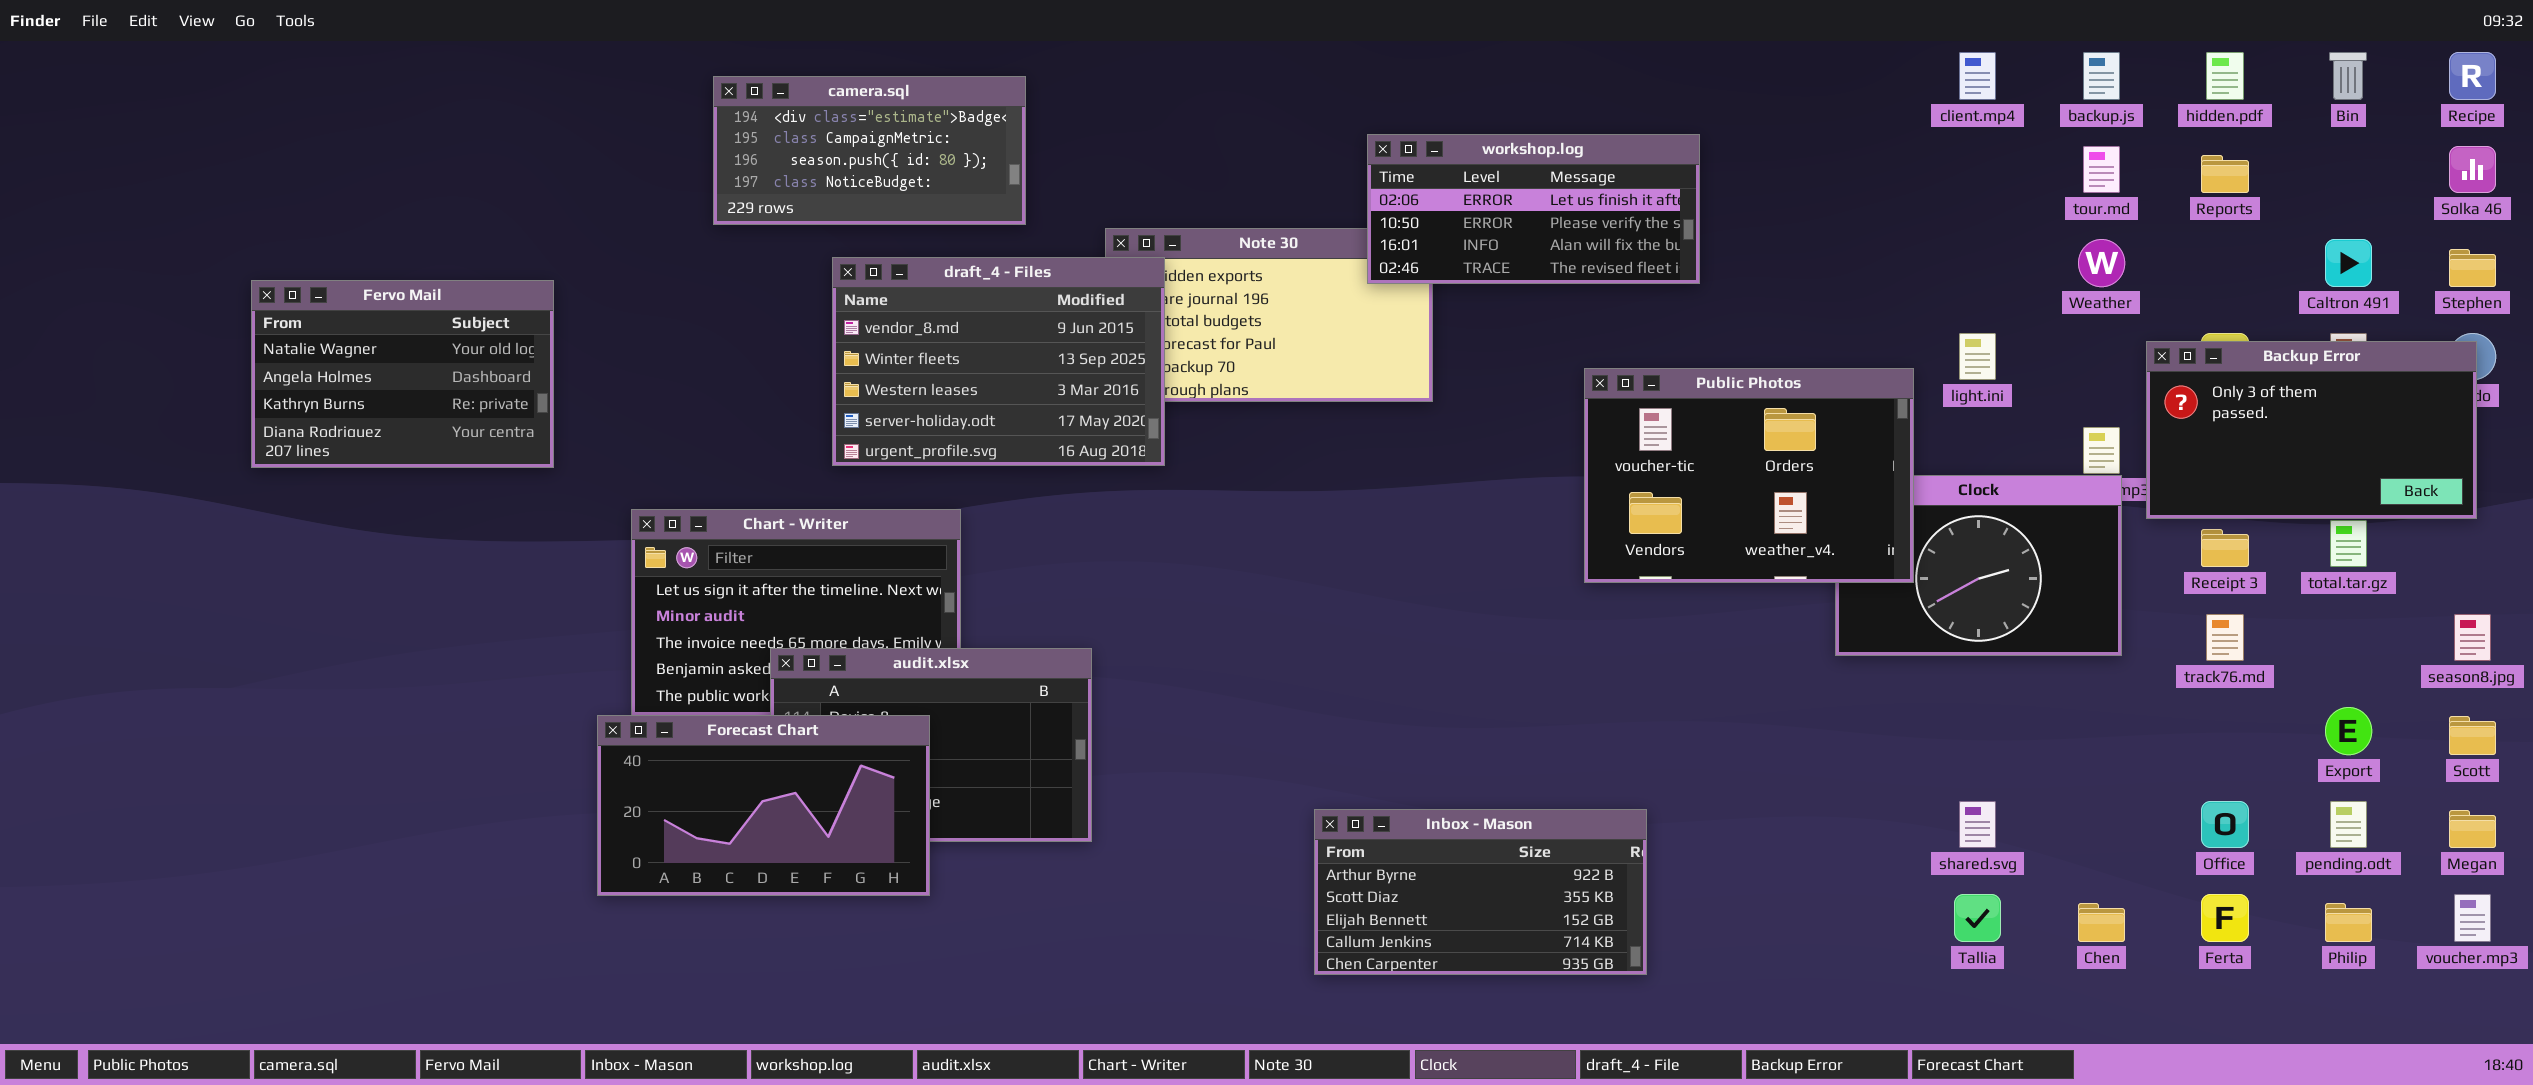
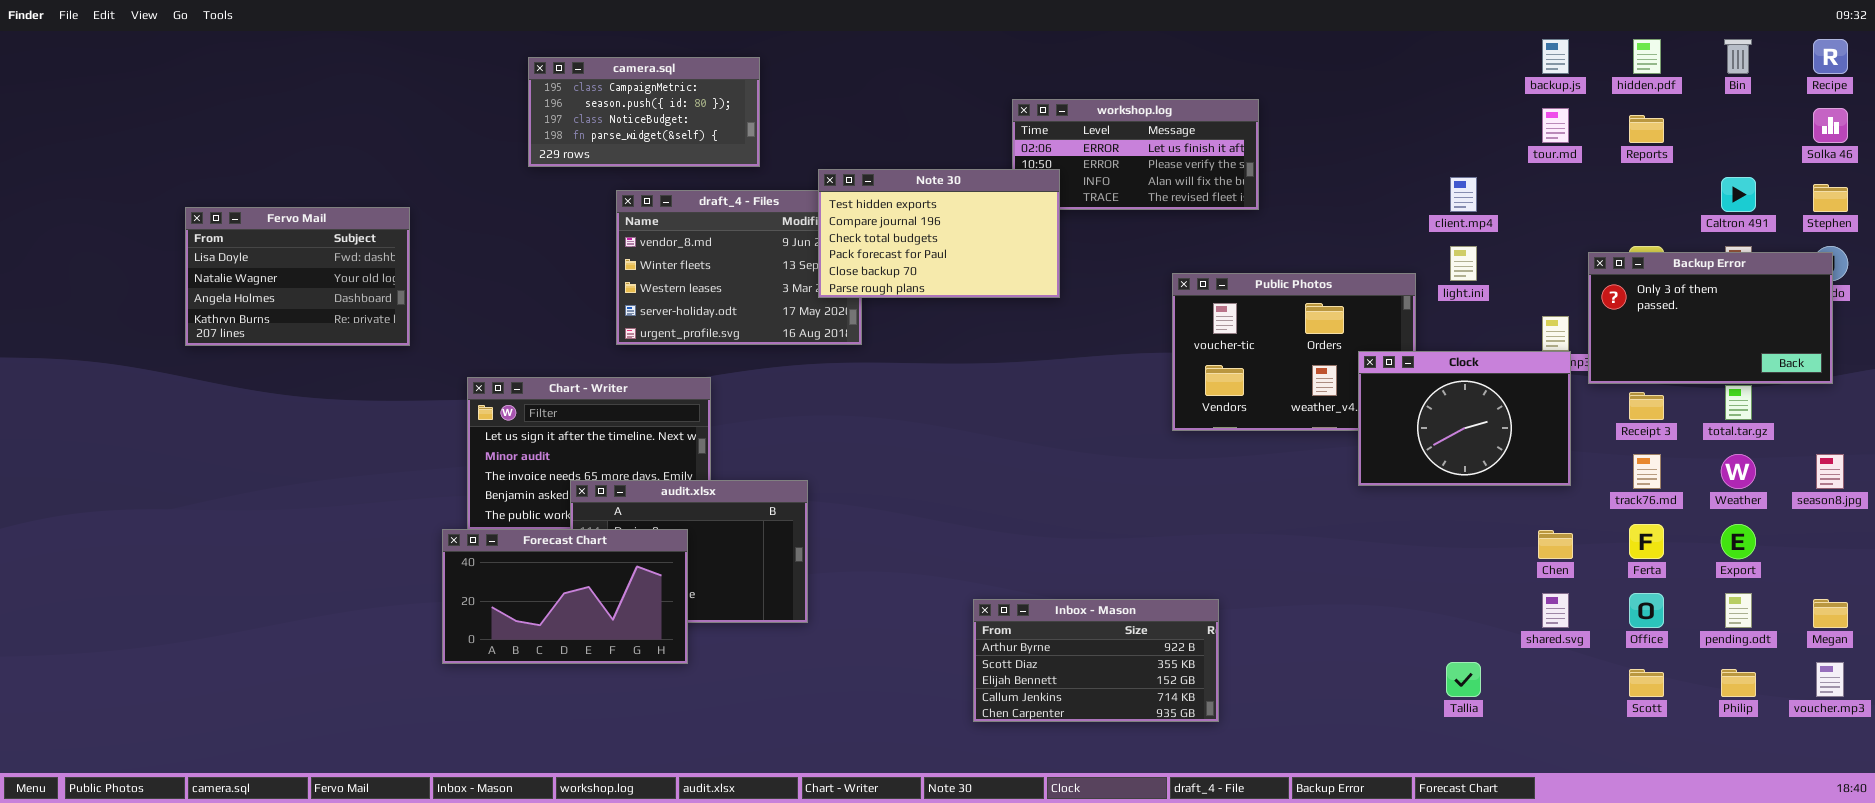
client.mp4: [1959,52,1996,100] -> [1450,177,1477,212], moved
camera.sql: [713,76,1026,225] -> [528,57,760,167], scrolled down 1 row
Note 30: [1105,228,1433,402] -> [818,169,1060,298], raised
Weather: [2078,239,2125,287] -> [1721,454,1756,489], moved
Fervo Mail: [251,280,554,468] -> [185,207,410,346], scrolled up 1 row
Clock: [1835,475,2122,656] -> [1358,351,1571,486], raised
Scott: [2449,716,2496,755] -> [1629,669,1664,697], moved
shared.svg: [1959,801,1996,848] -> [1542,593,1569,628], moved
Ferta: [2201,894,2249,942] -> [1629,524,1664,559], moved
Chen: [2078,903,2125,942] -> [1538,530,1573,559], moved

